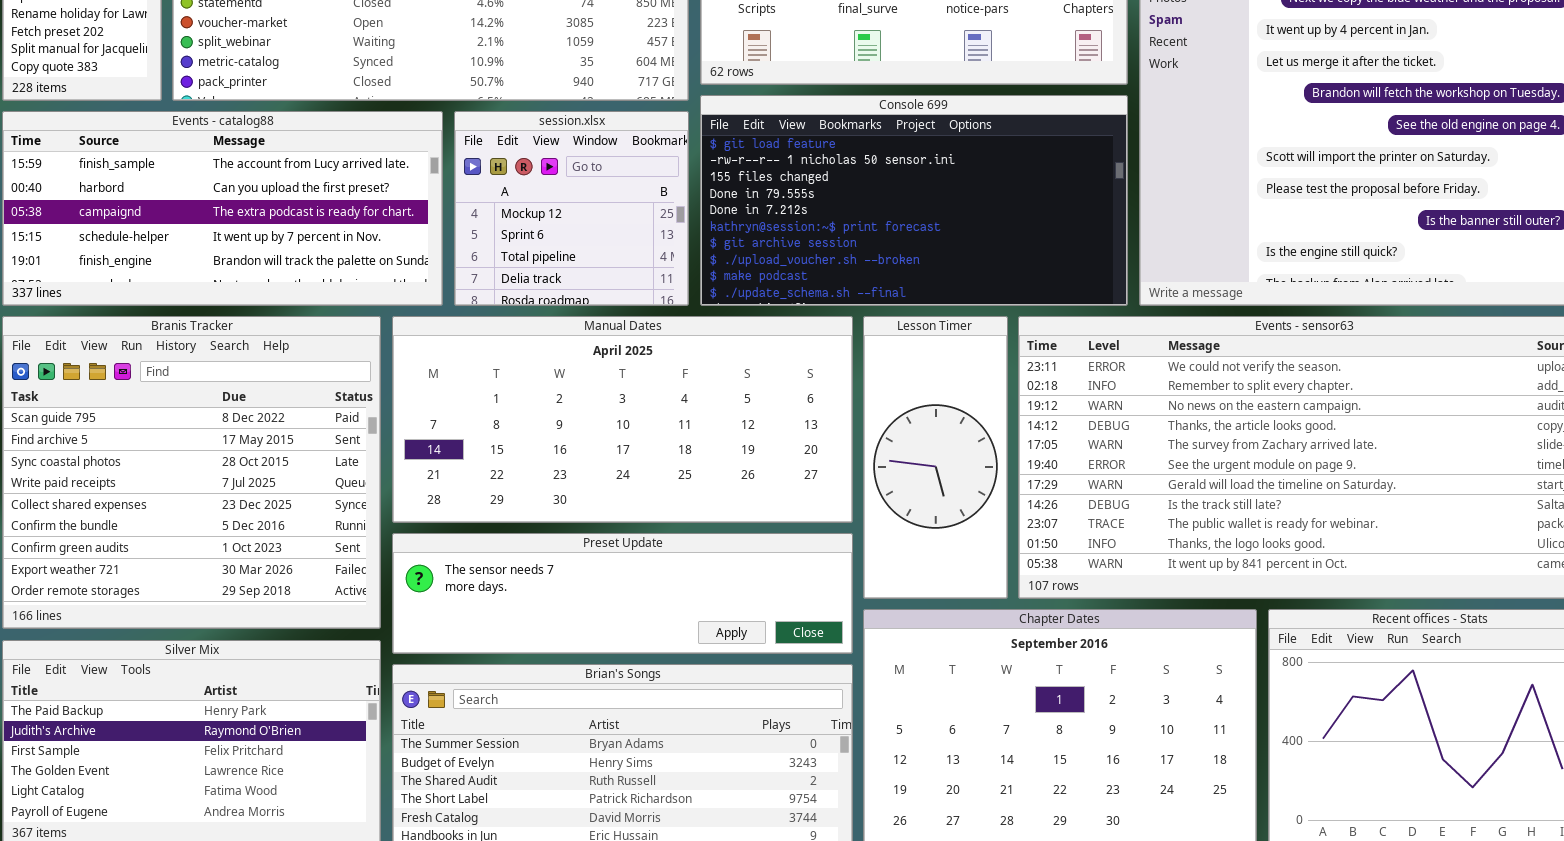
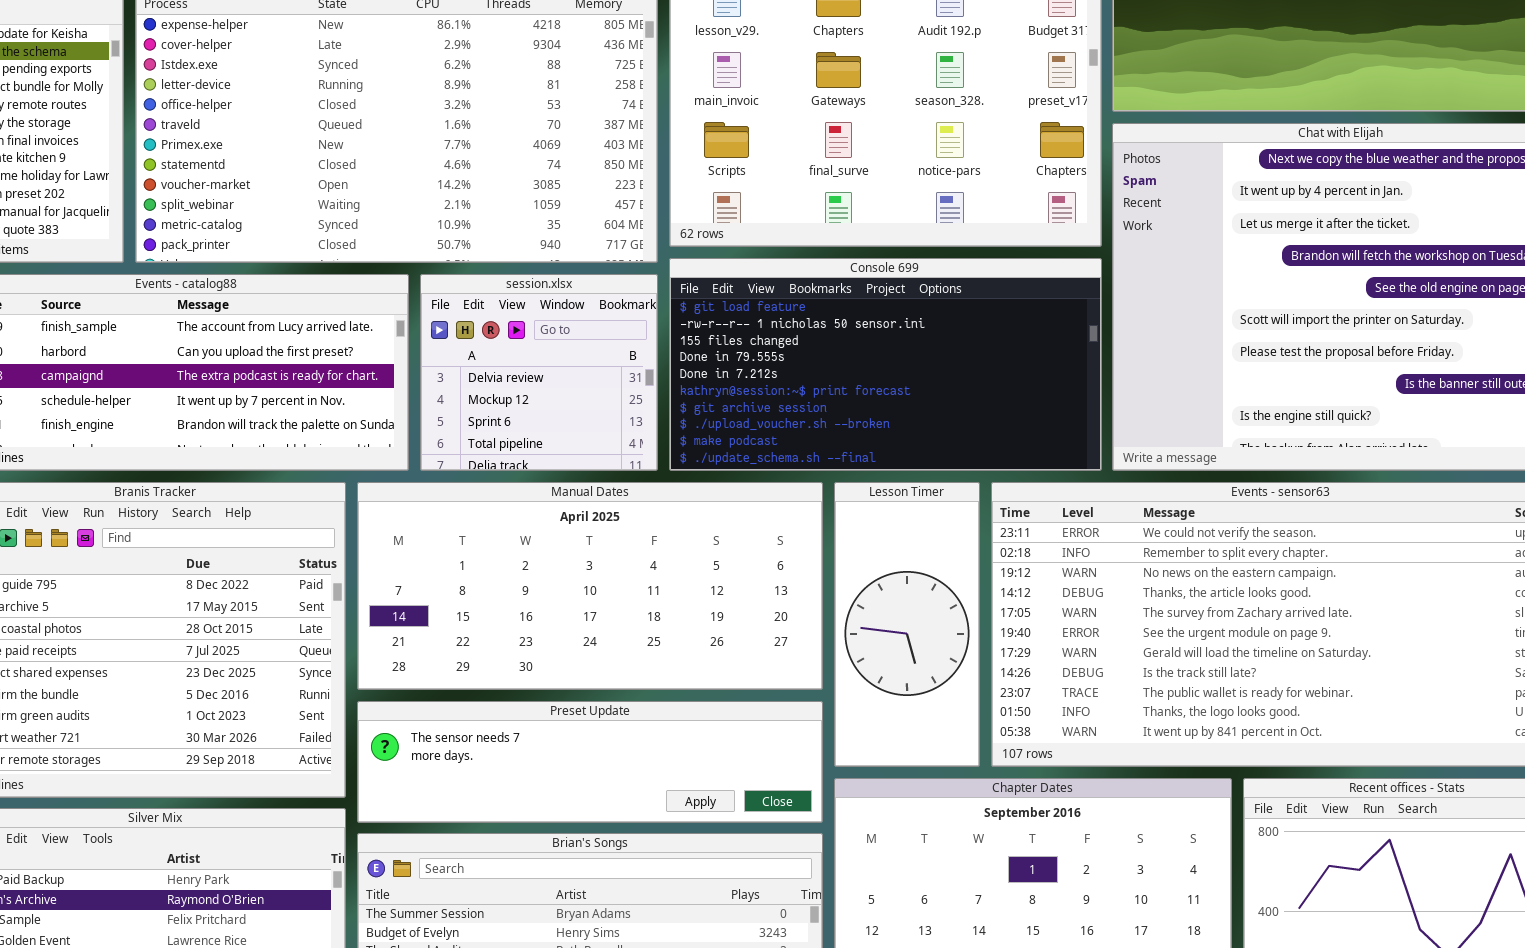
session.xlsx: [454,111,689,306] -> [420,274,658,471], scrolled up 1 row

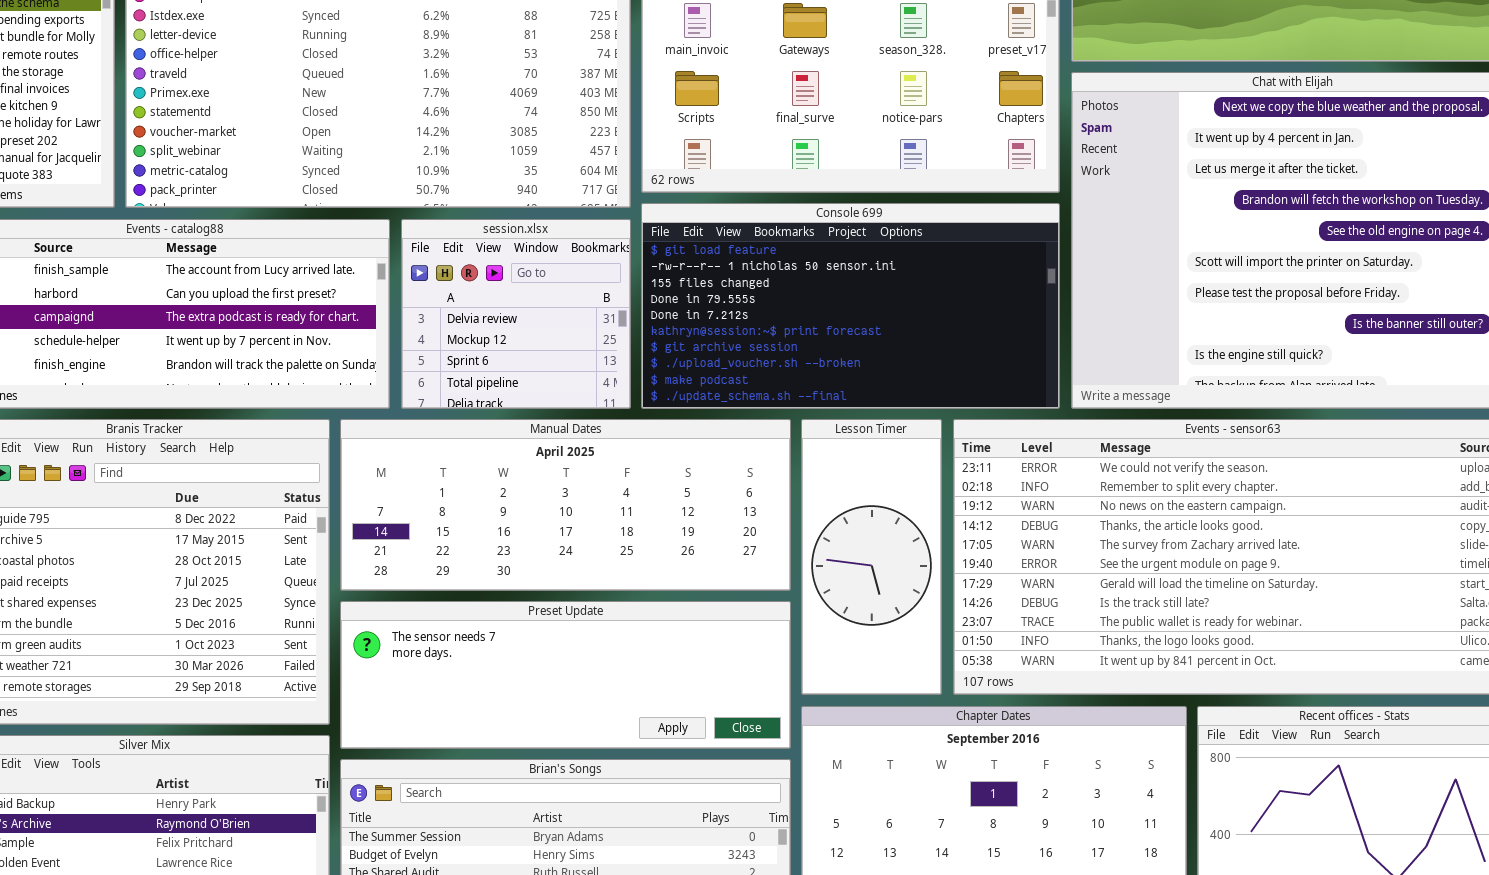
Manual Dates: [357,482,823,690] -> [340,419,791,591], resized
Preset Update: [357,701,823,823] -> [340,601,791,749], resized

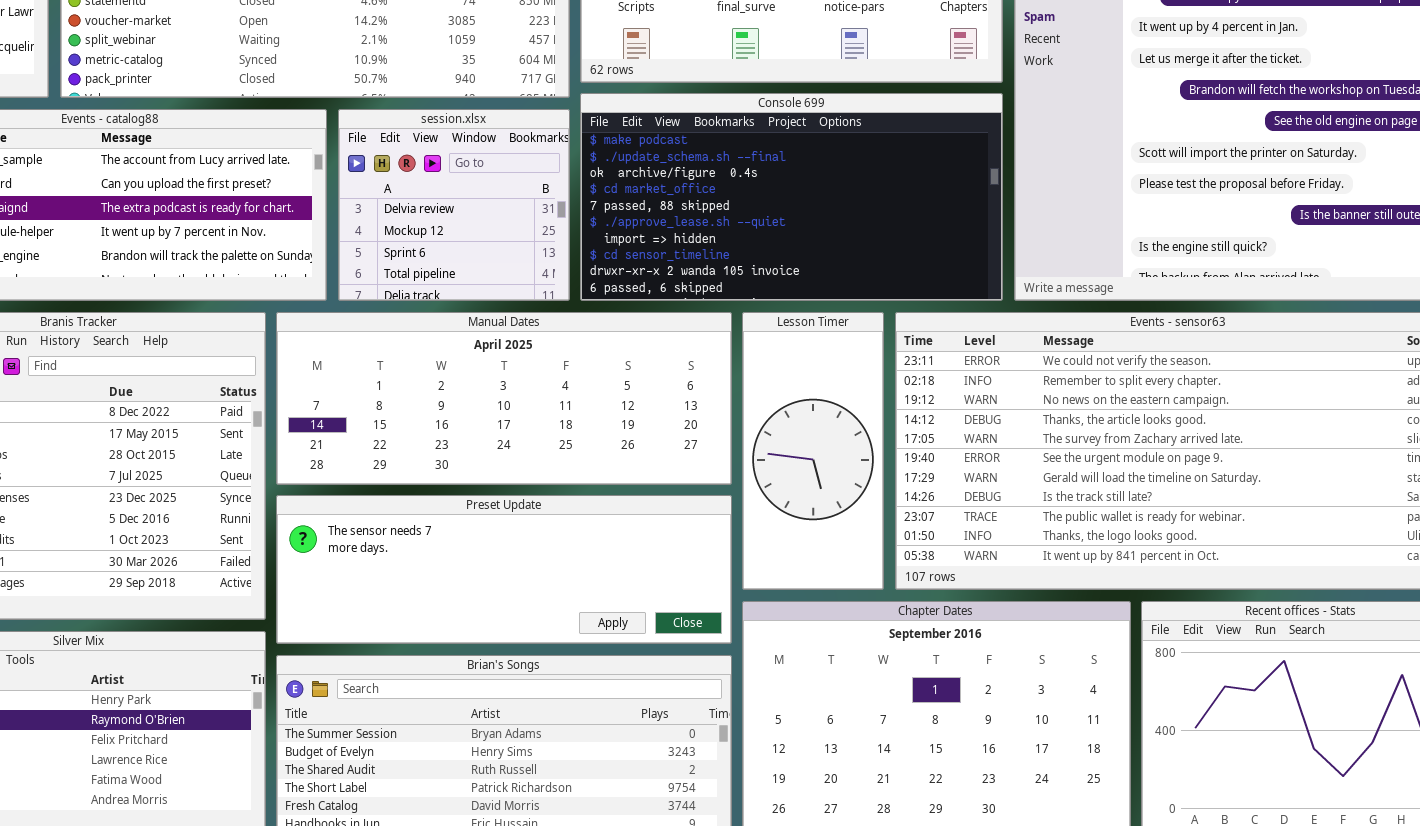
Console 699: [641,203,1060,409] -> [580,93,1003,301], scrolled down 8 rows

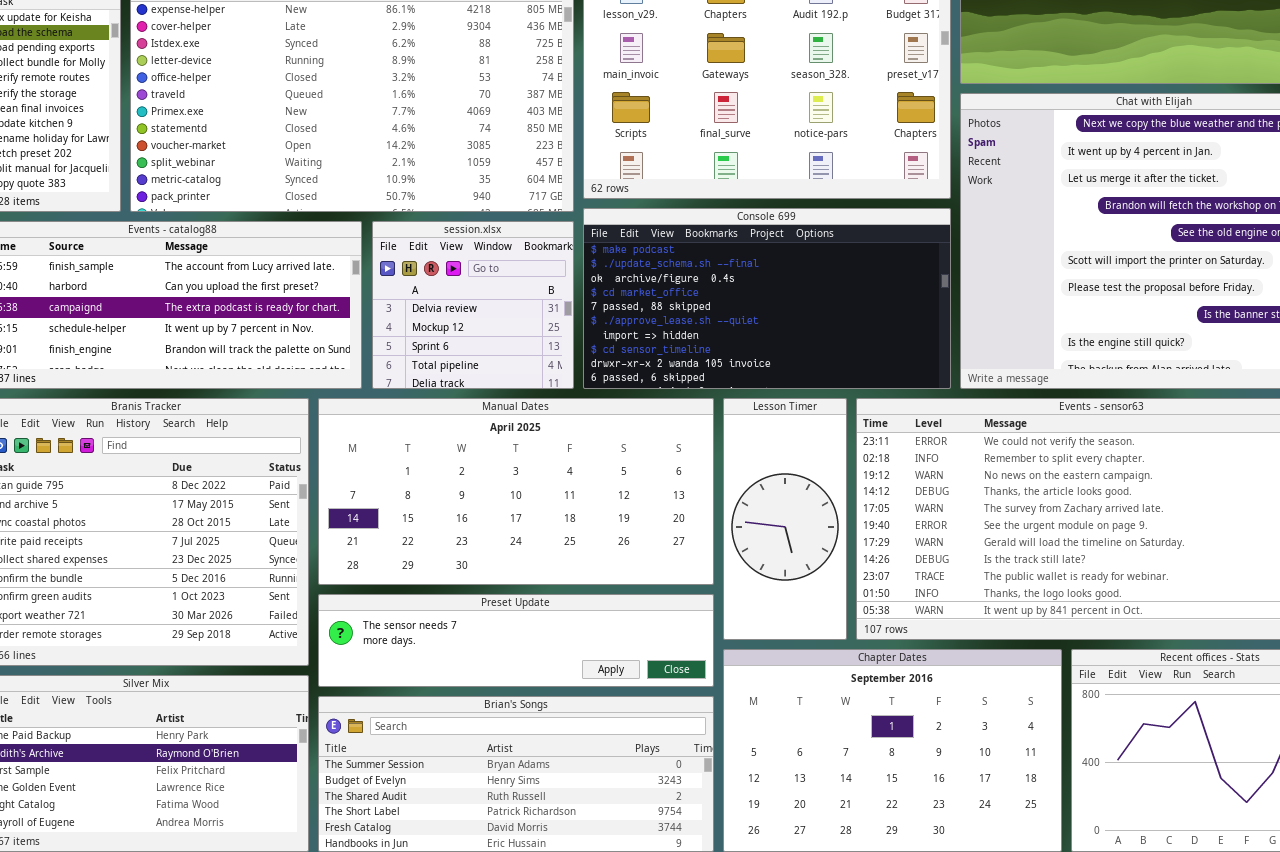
Manual Dates: [276,312,732,485] -> [318,398,714,585], resized
Preset Update: [276,495,732,644] -> [318,594,714,687], resized

